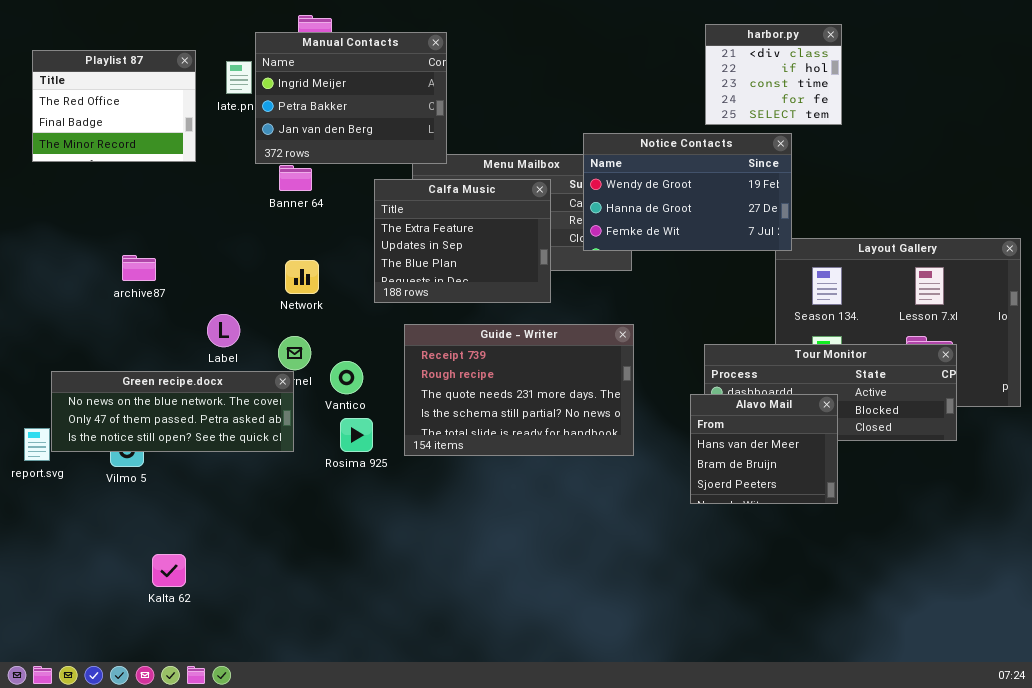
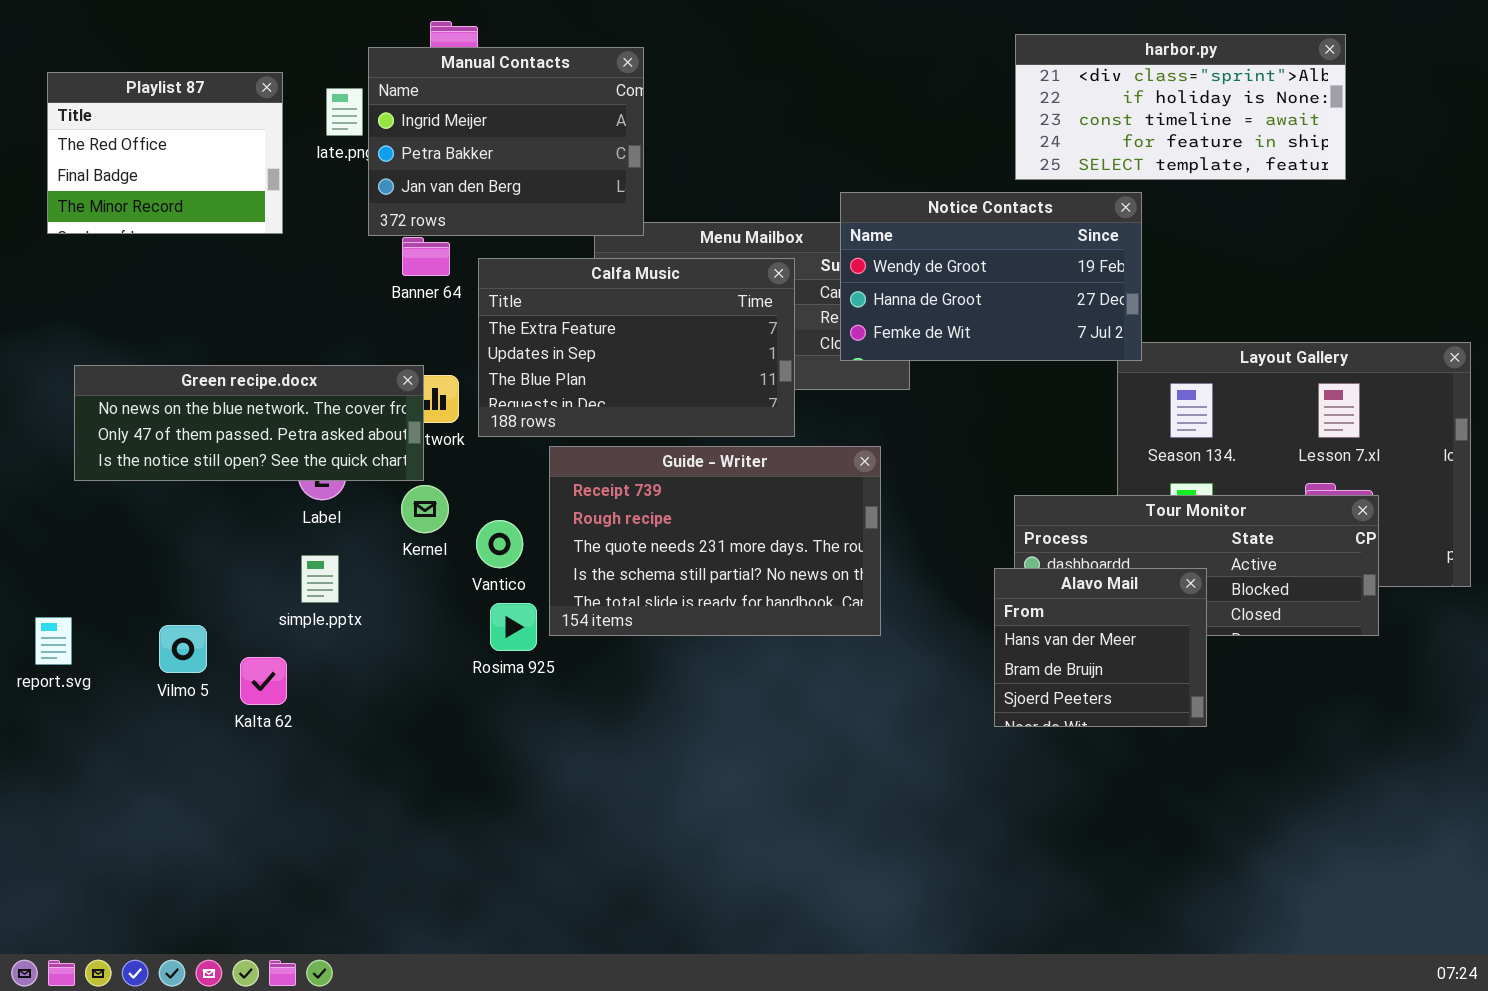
harbor.py: [705,24,842,125] -> [1015,34,1346,180], resized
Calfa Music: [374,179,551,303] -> [478,258,795,437], resized
Guide - Writer: [404,324,634,456] -> [549,446,881,636], moved
Green recipe.docx: [51,371,294,452] -> [74,365,424,481], moved
Kalta 62: [152,554,186,587] -> [240,657,287,705], moved

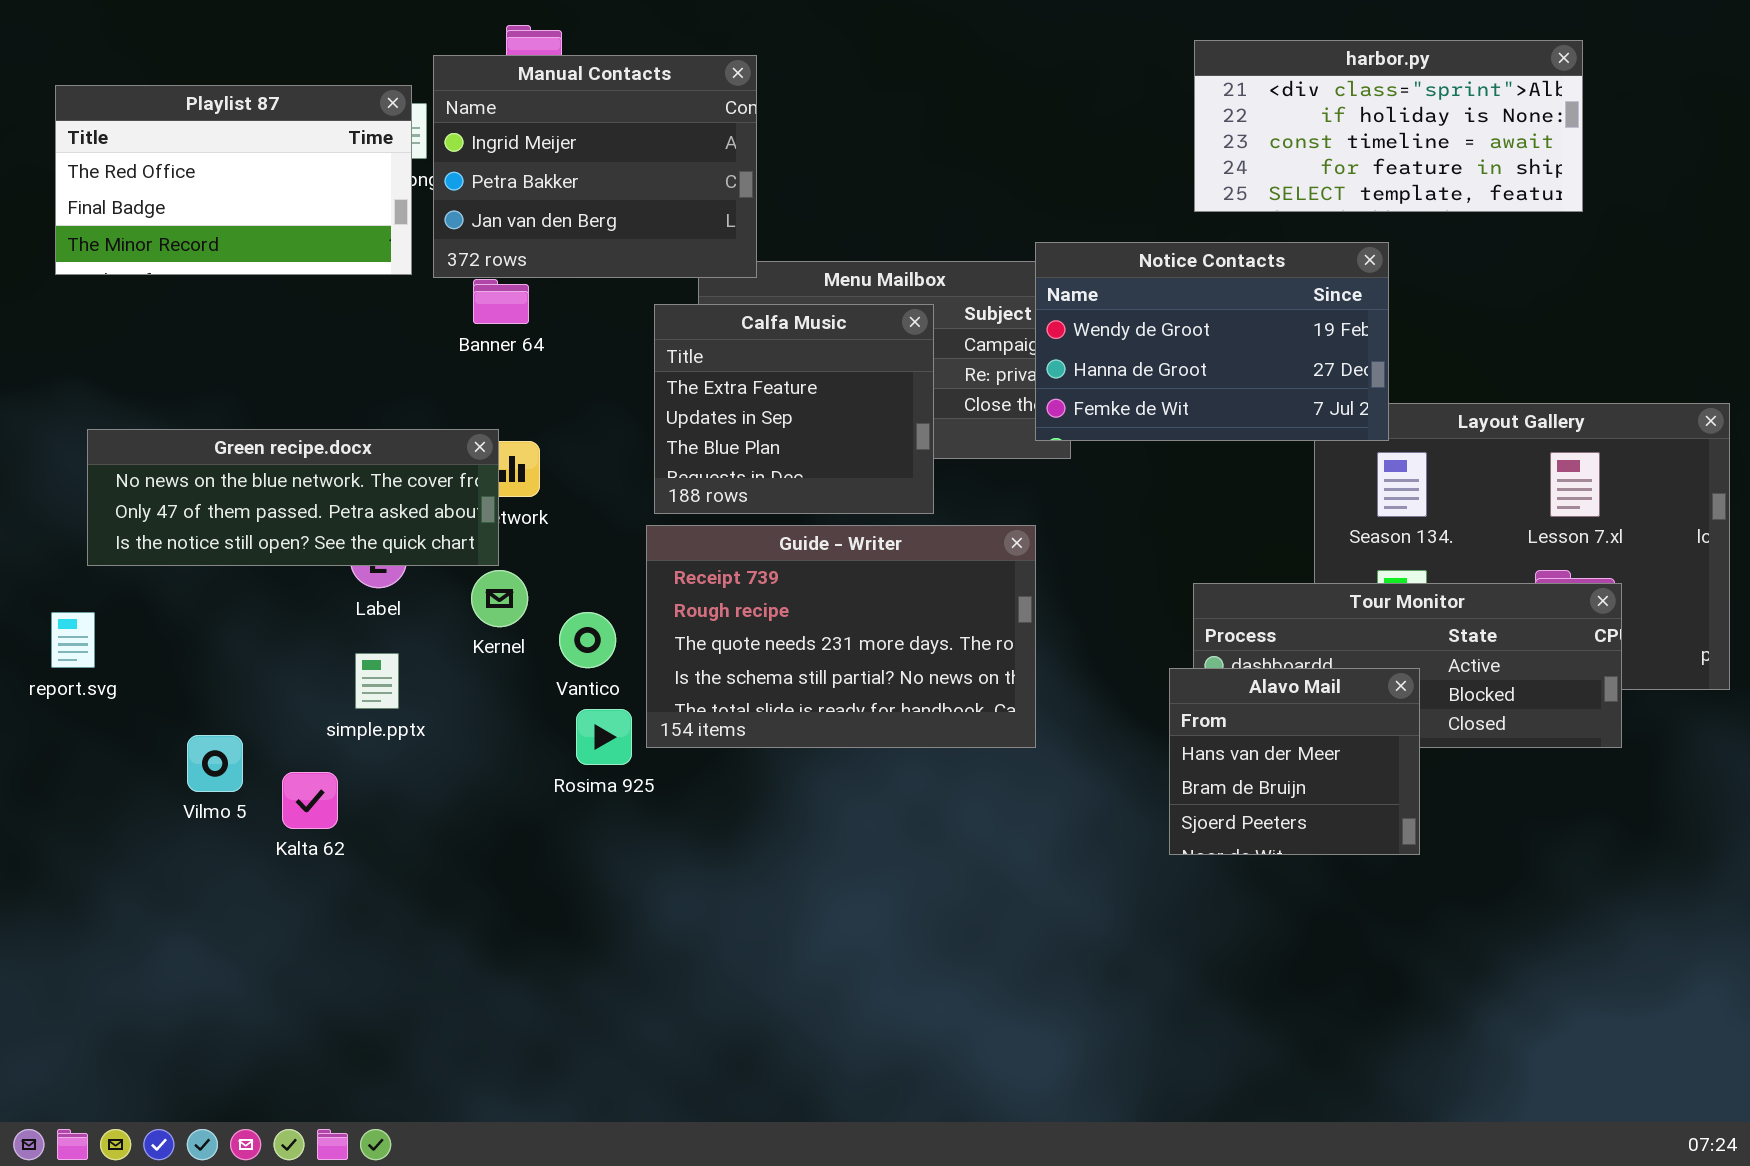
Playlist 87: [47,72,283,234] -> [55,85,412,275], resized
Notice Contacts: [840,192,1142,361] -> [1035,242,1389,441], moved
Calfa Music: [478,258,795,437] -> [654,304,934,514], resized
report.svg: [35,617,72,665] -> [51,612,95,668], moved

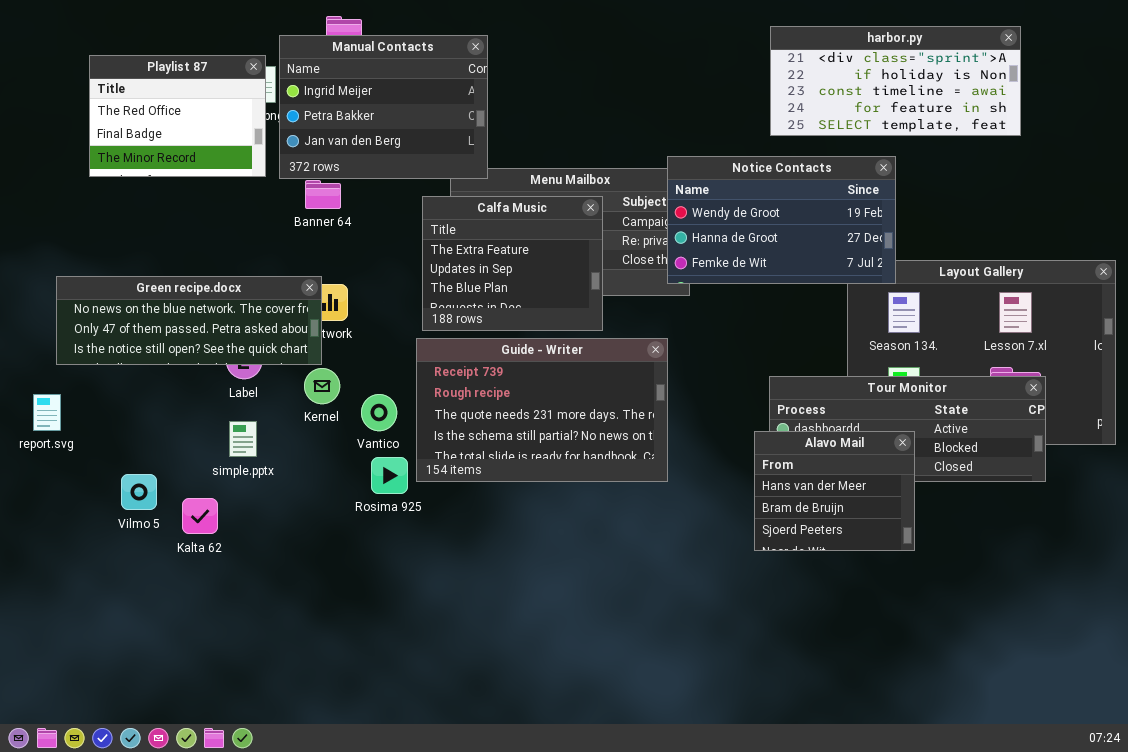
Playlist 87: [55,85,412,275] -> [89,55,266,177], resized

